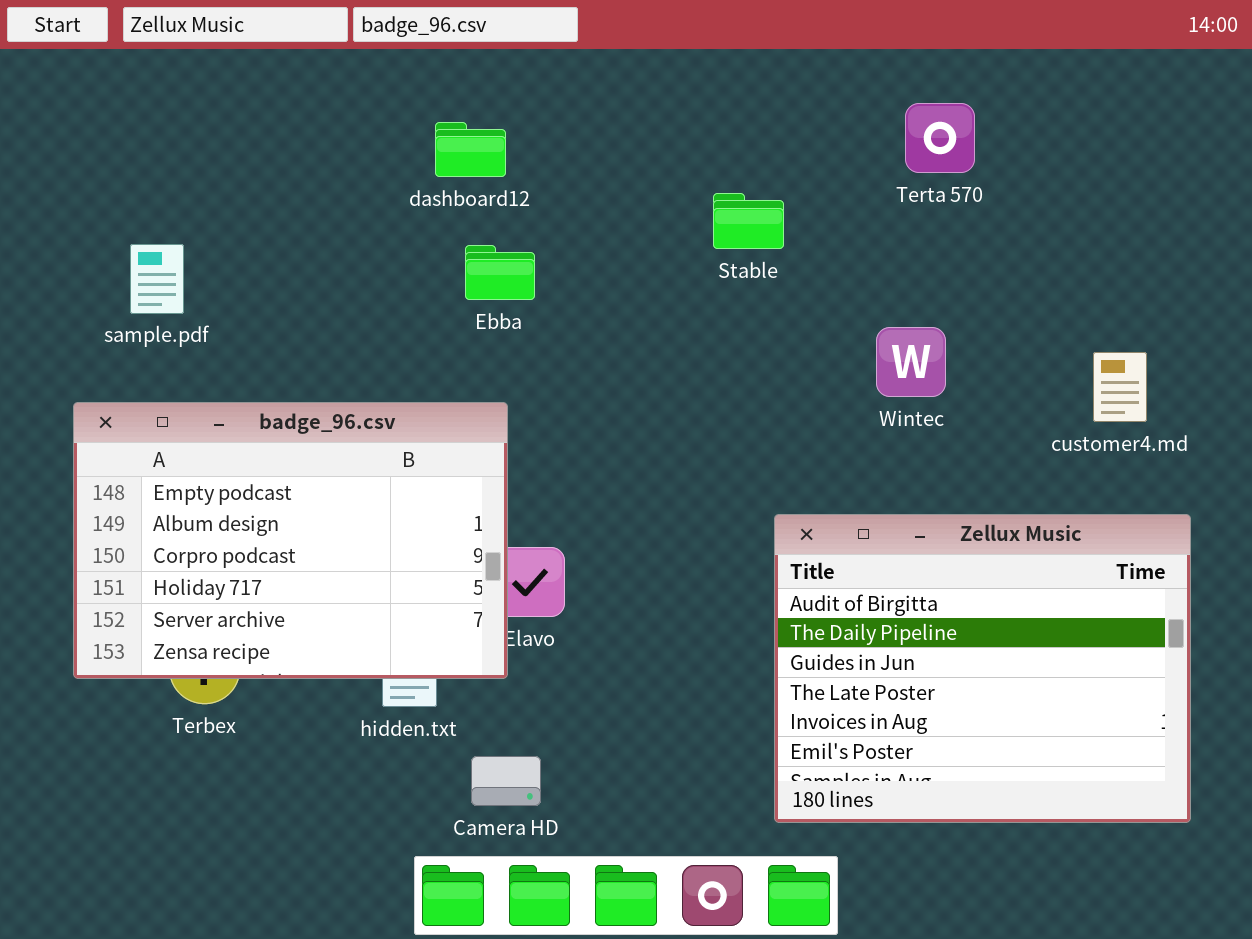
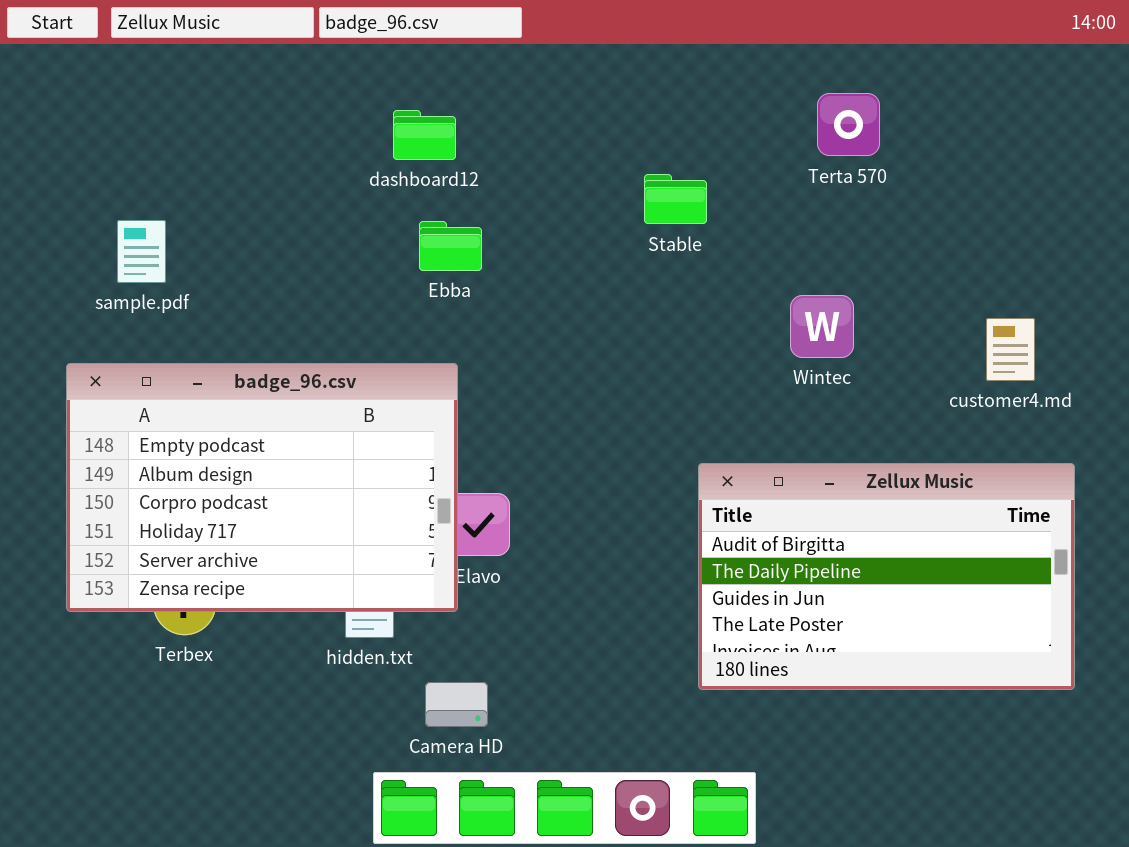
Zellux Music: [774,514,1191,823] -> [698,463,1075,690], resized

